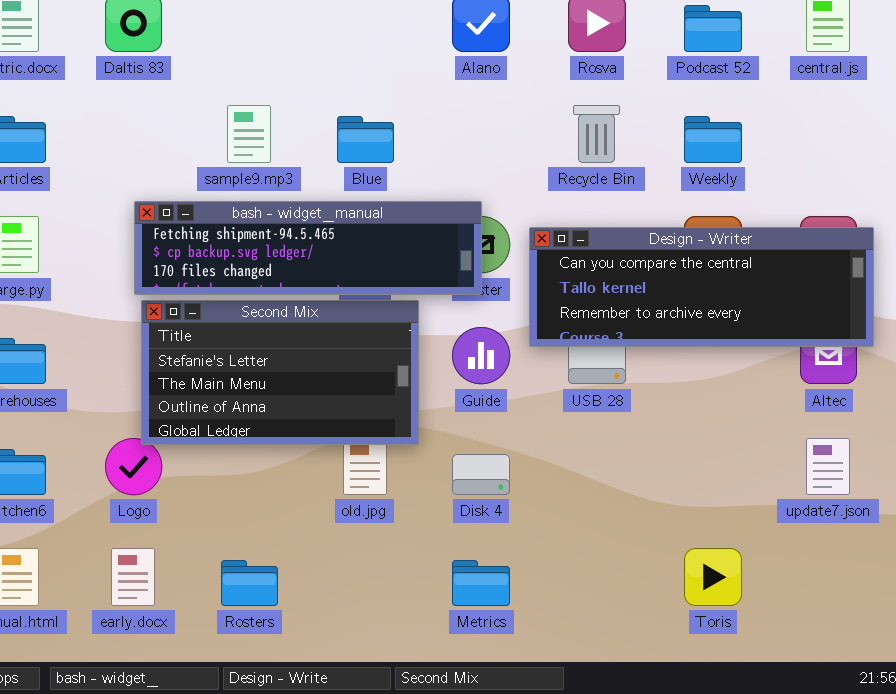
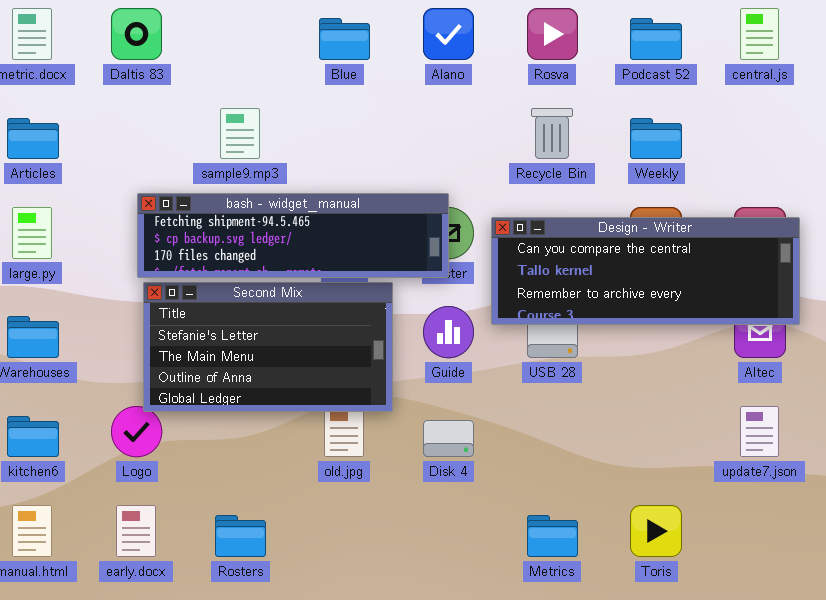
Blue: [337,116,394,163] -> [319,18,370,60], moved
Metrics: [452,560,510,606] -> [527,515,578,557], moved

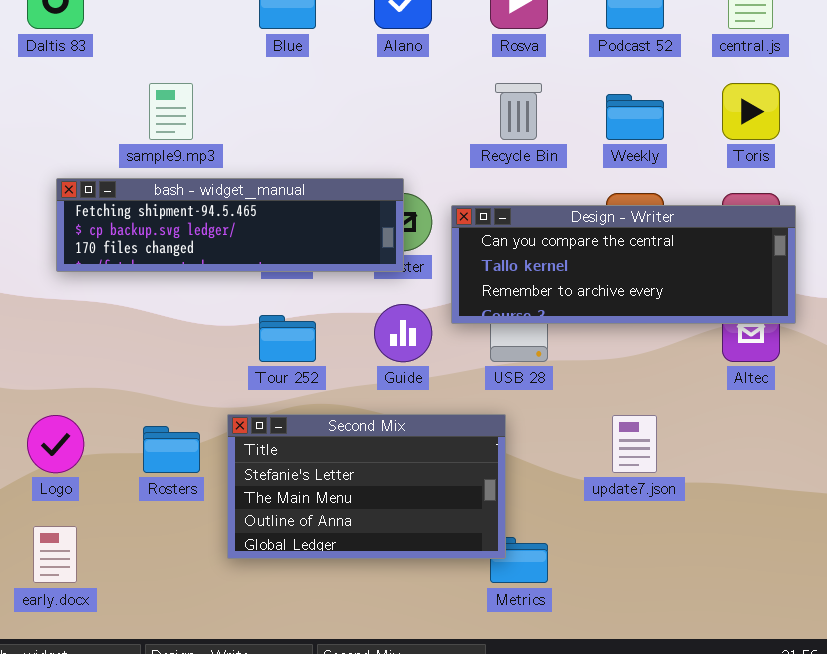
Second Mix: [143,282,393,412] -> [227,414,506,559], moved
update7.json: [740,406,779,457] -> [612,415,657,473], moved
Toris: [630,505,682,557] -> [722,83,780,140], moved
Rosters: [215,515,266,557] -> [143,426,200,473], moved

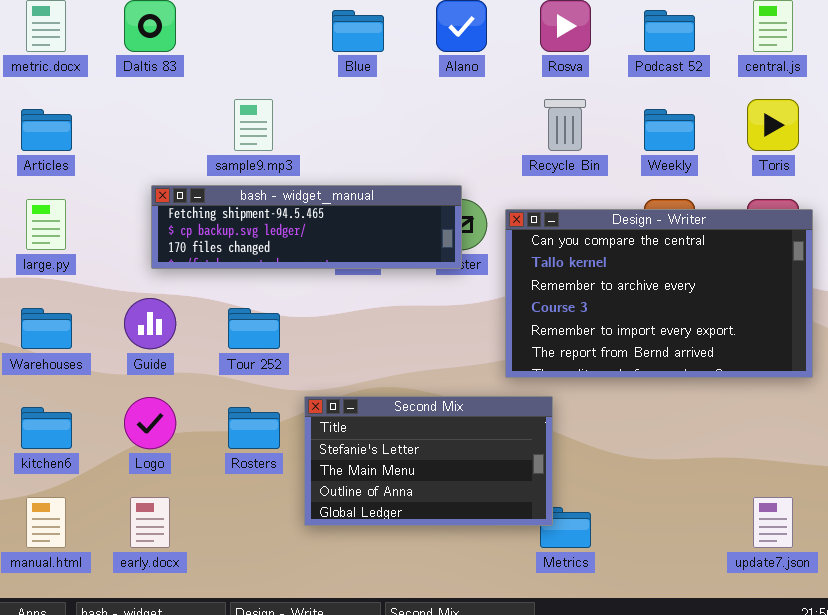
Design - Writer: [451,205,796,324] -> [505,209,813,378], resized
Guide: [374,304,432,362] -> [124,298,176,349], moved
Tour 252: [259,315,316,362] -> [228,308,280,349], moved
update7.json: [612,415,657,473] -> [753,497,793,548], moved

